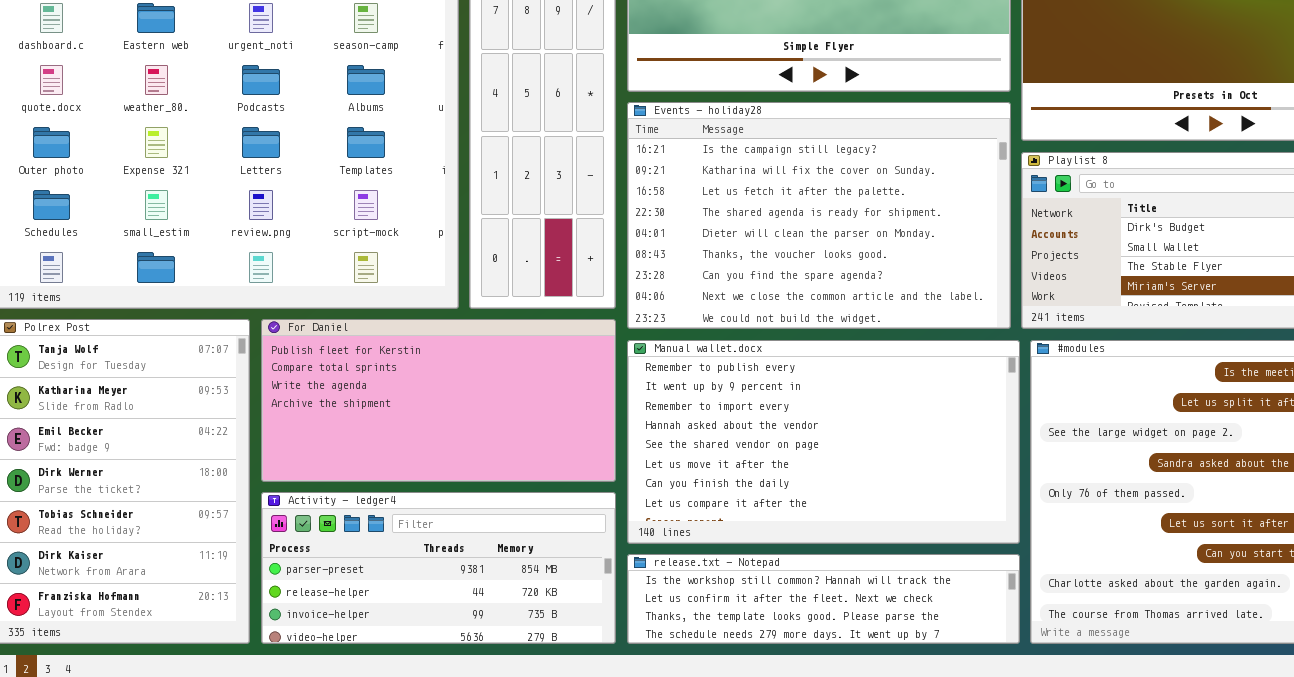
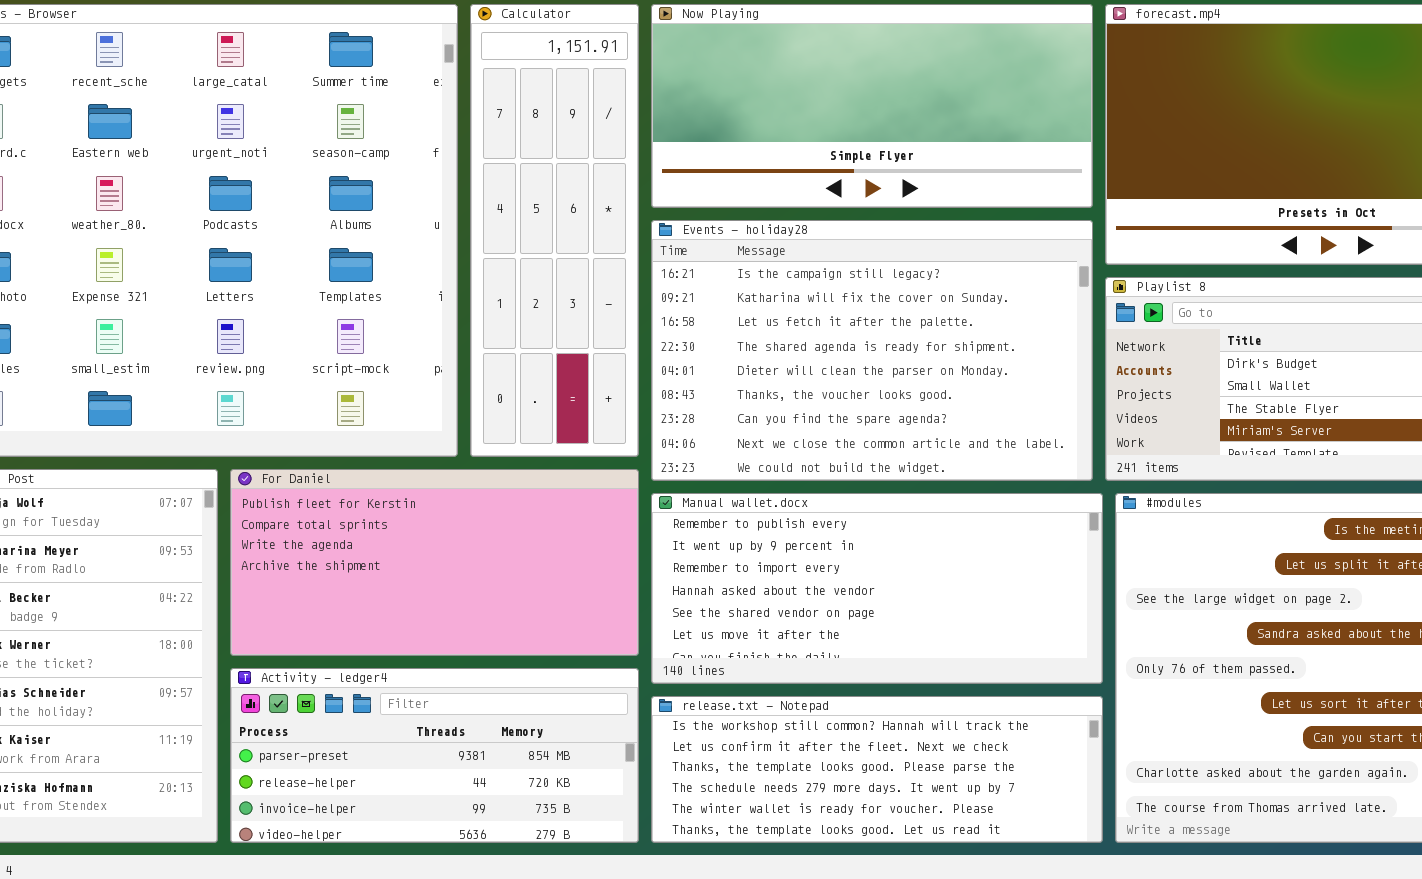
Manual wallet.docx: [627,340,1020,544] -> [651,493,1103,684], resized
release.txt - Notepad: [627,554,1020,644] -> [651,696,1103,843], resized

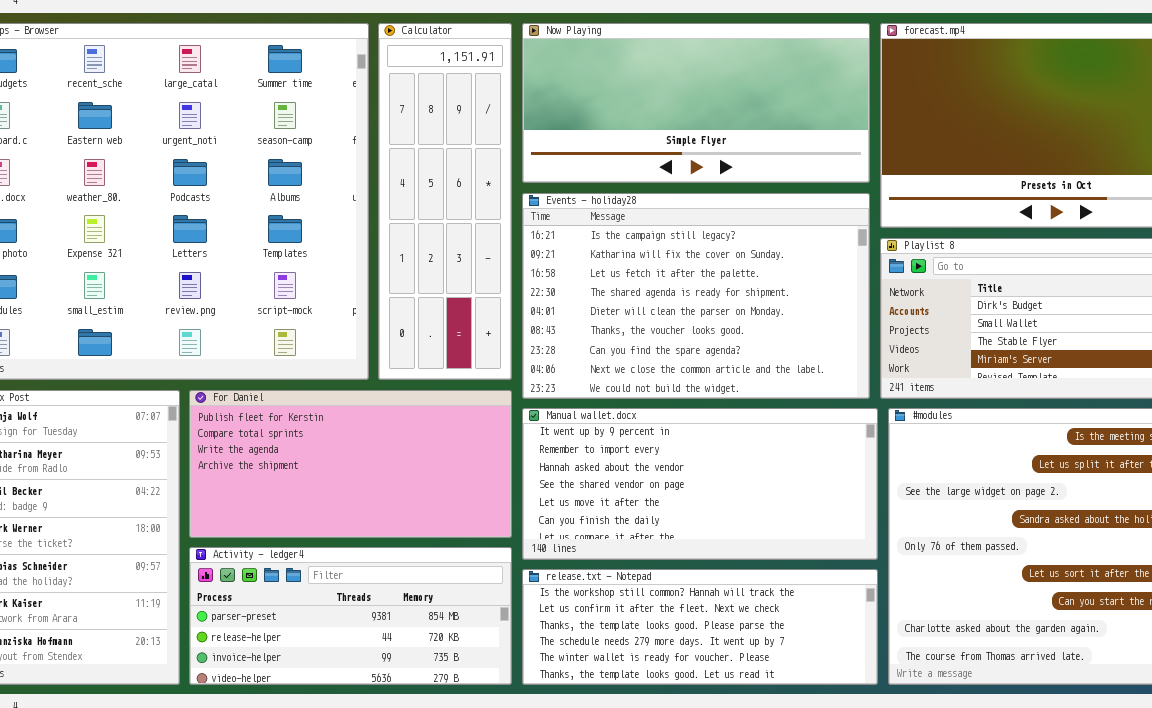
Manual wallet.docx: [651,493,1103,684] -> [522,408,878,560], scrolled down 1 row

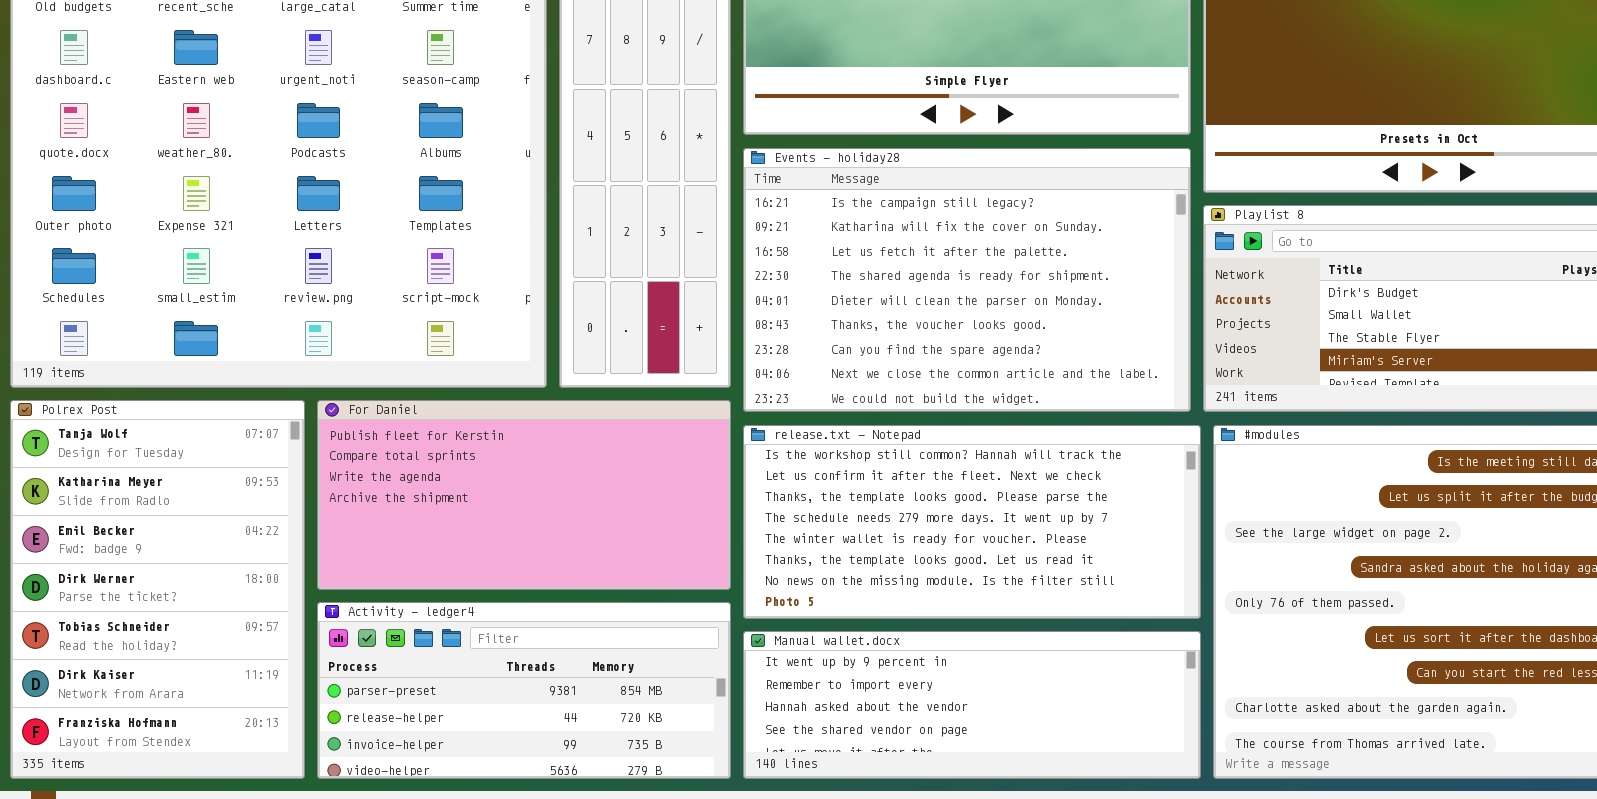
Manual wallet.docx: [522,408,878,560] -> [743,631,1201,779], moved, resized
release.txt - Notepad: [522,569,878,685] -> [743,425,1201,619], moved, resized

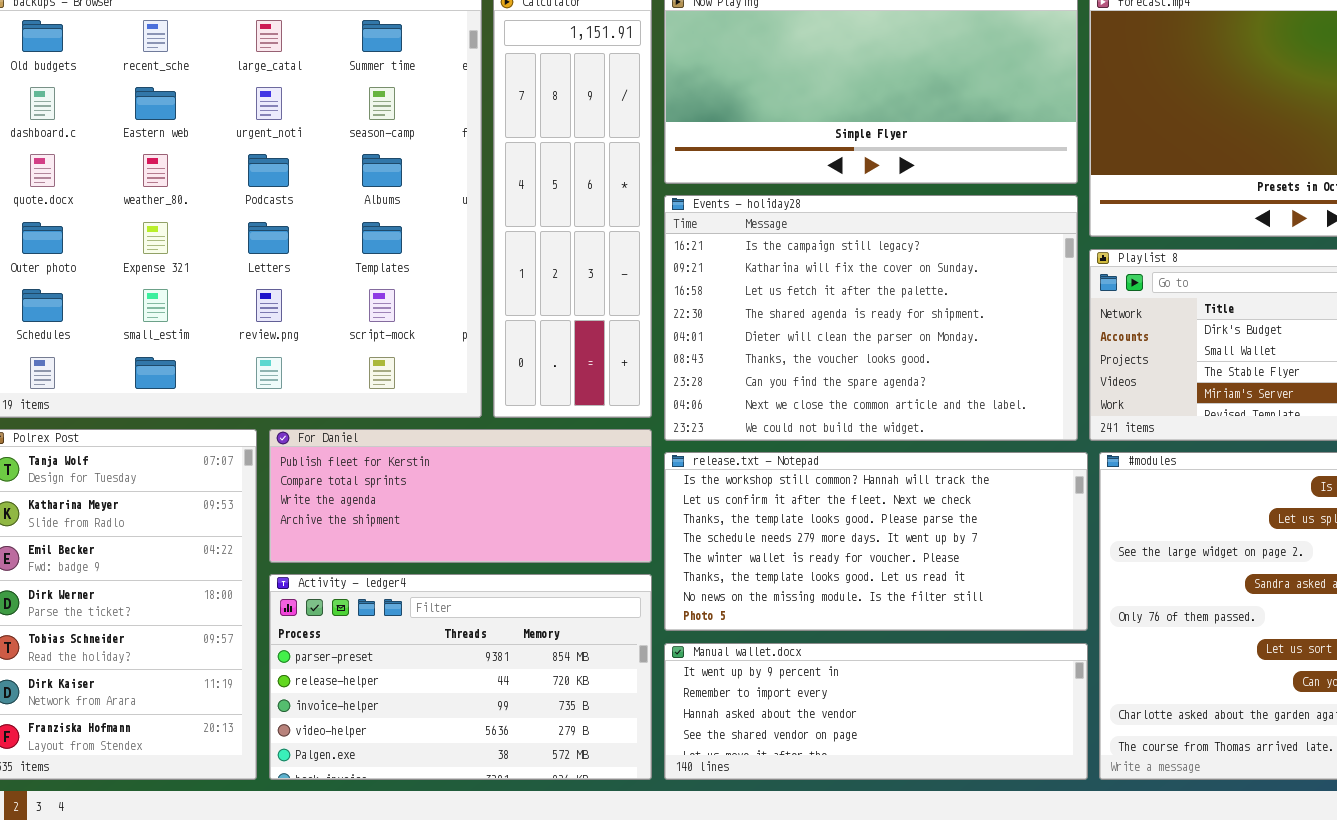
For Daniel: [317,400,731,590] -> [269,429,652,563], resized
Activity - ledger4: [317,602,731,779] -> [269,574,652,780], resized

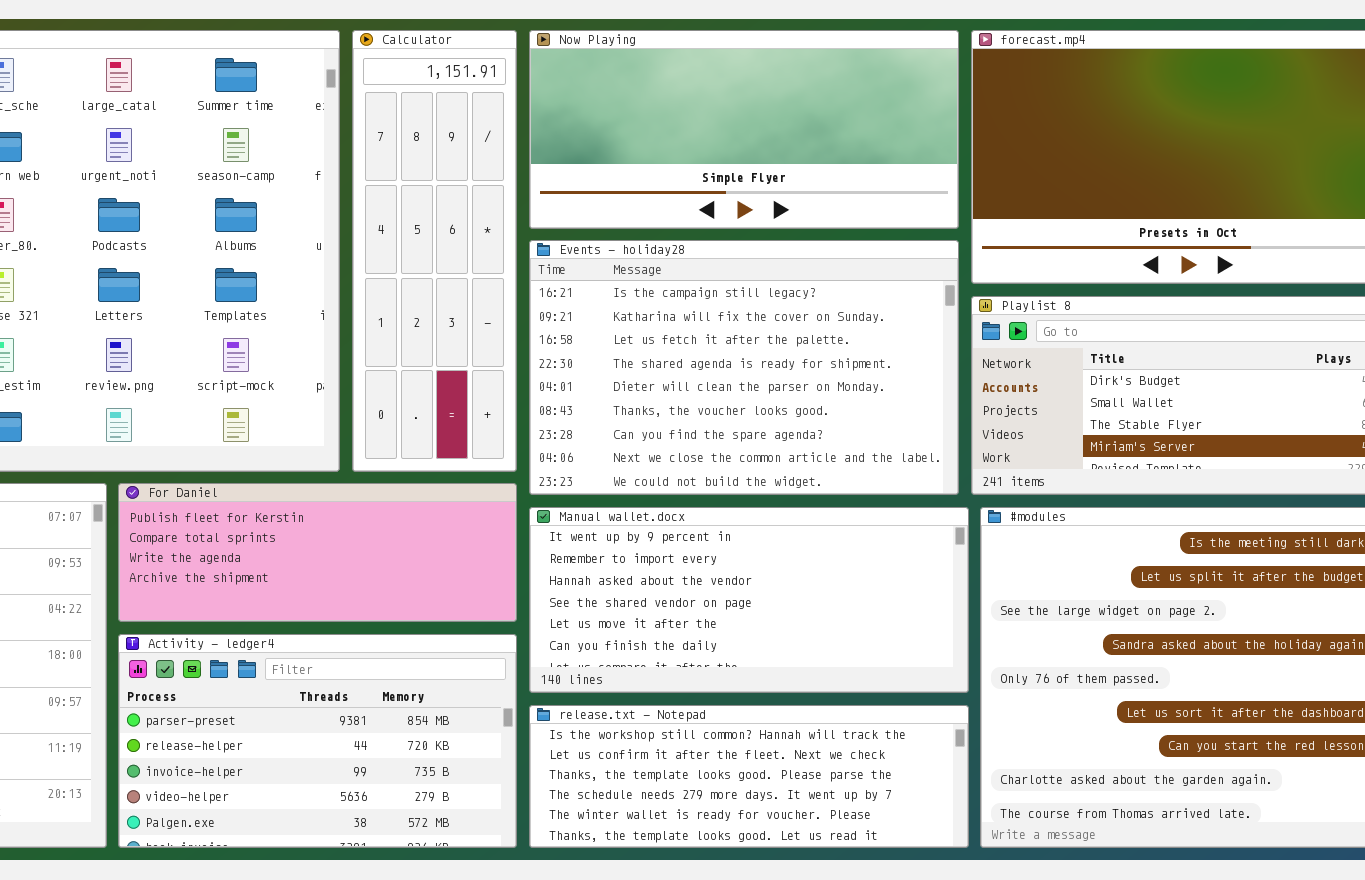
release.txt - Notepad: [664,452,1088,631] -> [529,705,969,848], moved, resized
Manual wallet.docx: [664,643,1088,780] -> [529,507,969,693], moved, resized

